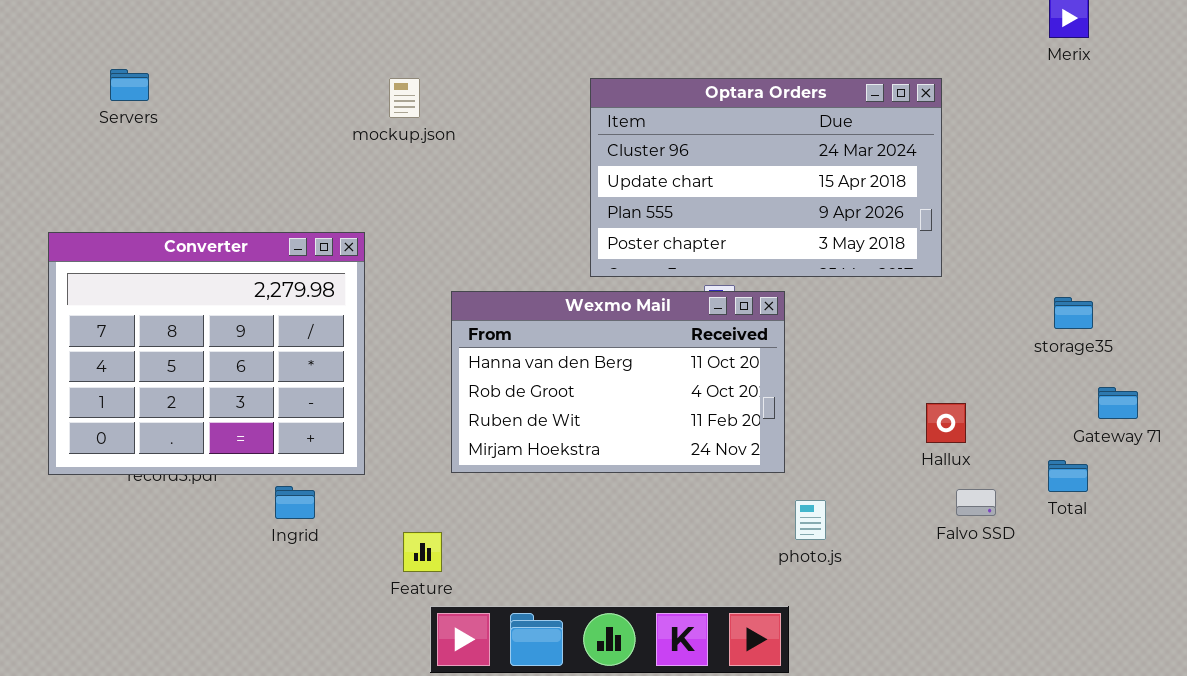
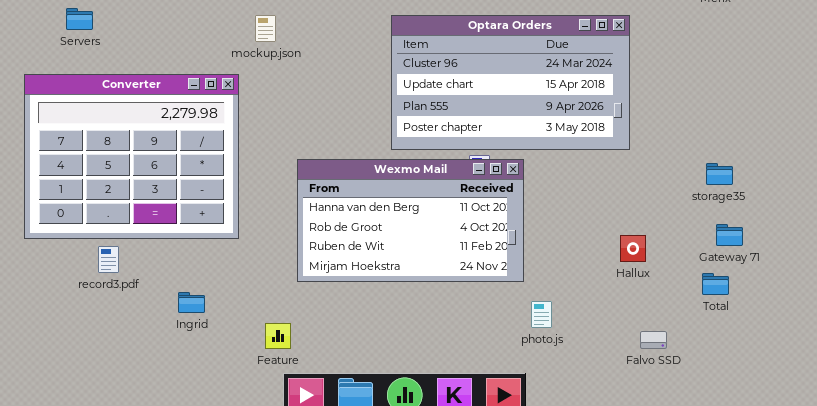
Converter: [48,232,365,475] -> [24,74,239,239], moved
Gateway 71: [1098,387,1138,419] -> [716,224,743,246], moved
Falvo SSD: [956,489,996,516] -> [640,331,667,349], moved

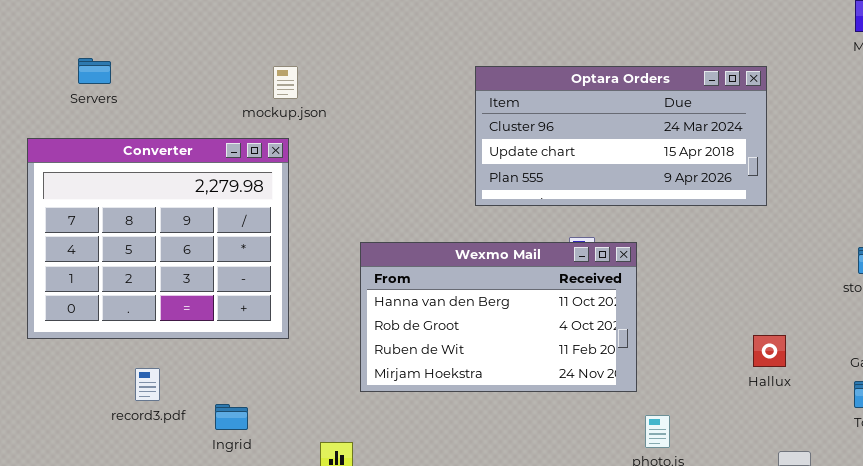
mockup.json: [255,15,276,42] -> [273,66,298,99], moved
Optara Orders: [391,15,630,150] -> [475,66,767,206], resized
record3.pdf: [98,246,119,273] -> [135,368,160,401], moved

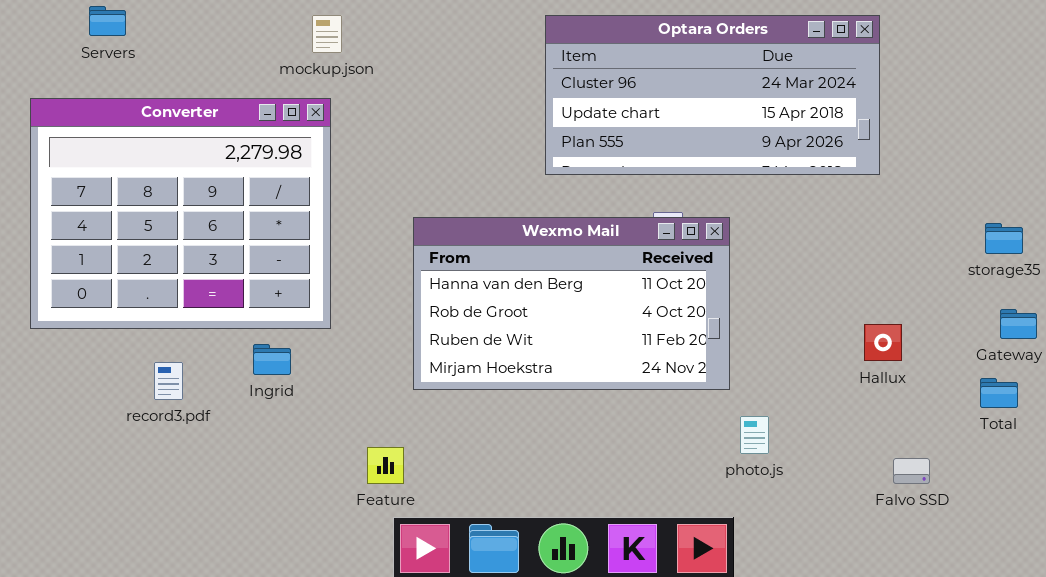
Ingrid: [215,404,248,430] -> [253,344,291,375], moved

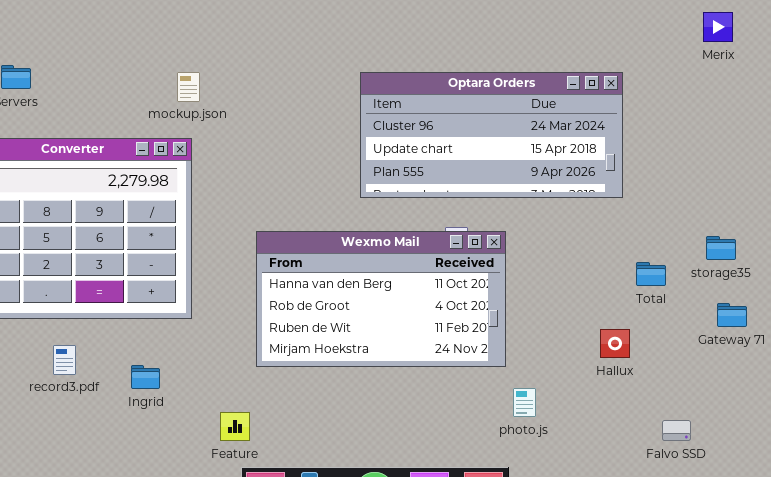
Hallux: [864,324,902,361] -> [600,329,630,358], moved
Ingrid: [253,344,291,375] -> [131,365,160,389], moved
Total: [980,378,1018,408] -> [636,262,666,286], moved
Falvo SSD: [893,458,930,484] -> [662,420,691,441], moved

